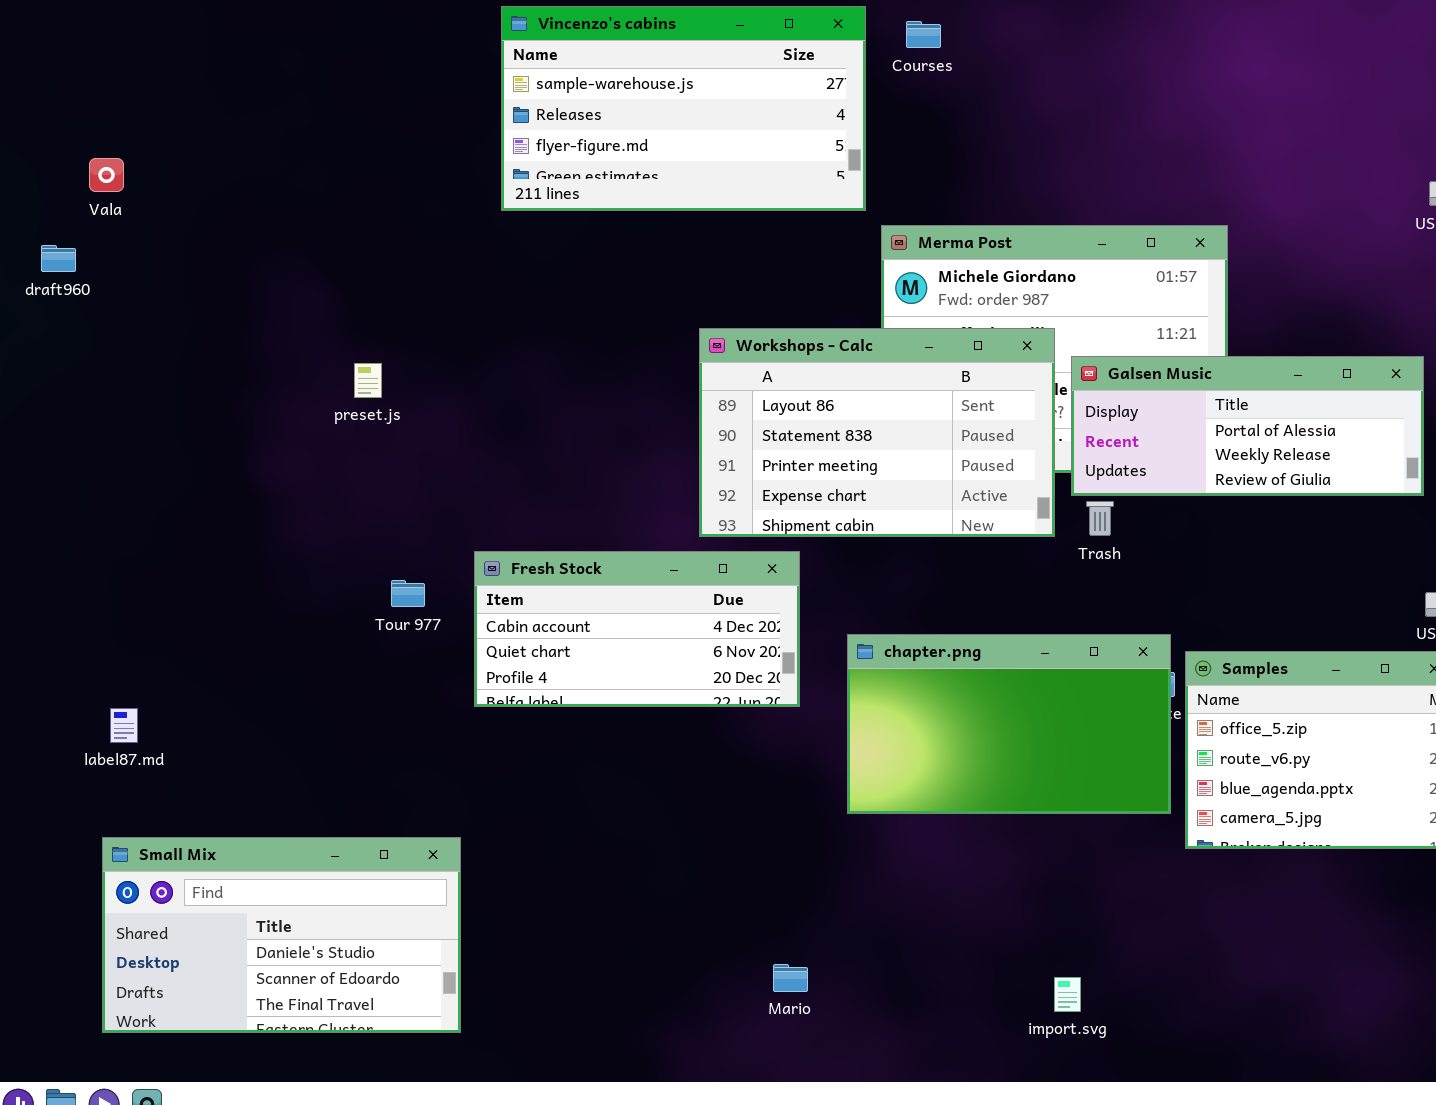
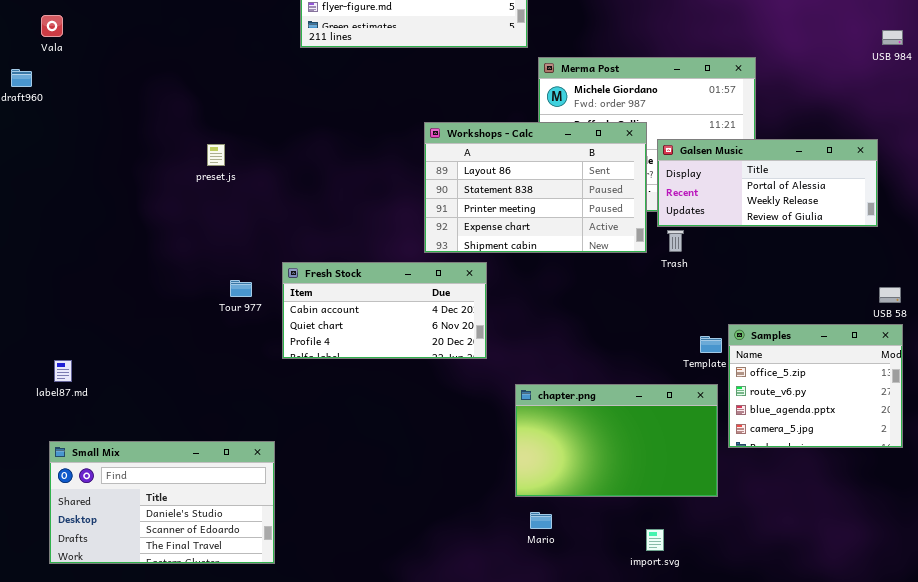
chapter.png: [847,634,1171,814] -> [515,384,718,497], moved
Mario: [773,964,808,992] -> [530,512,552,529], moved

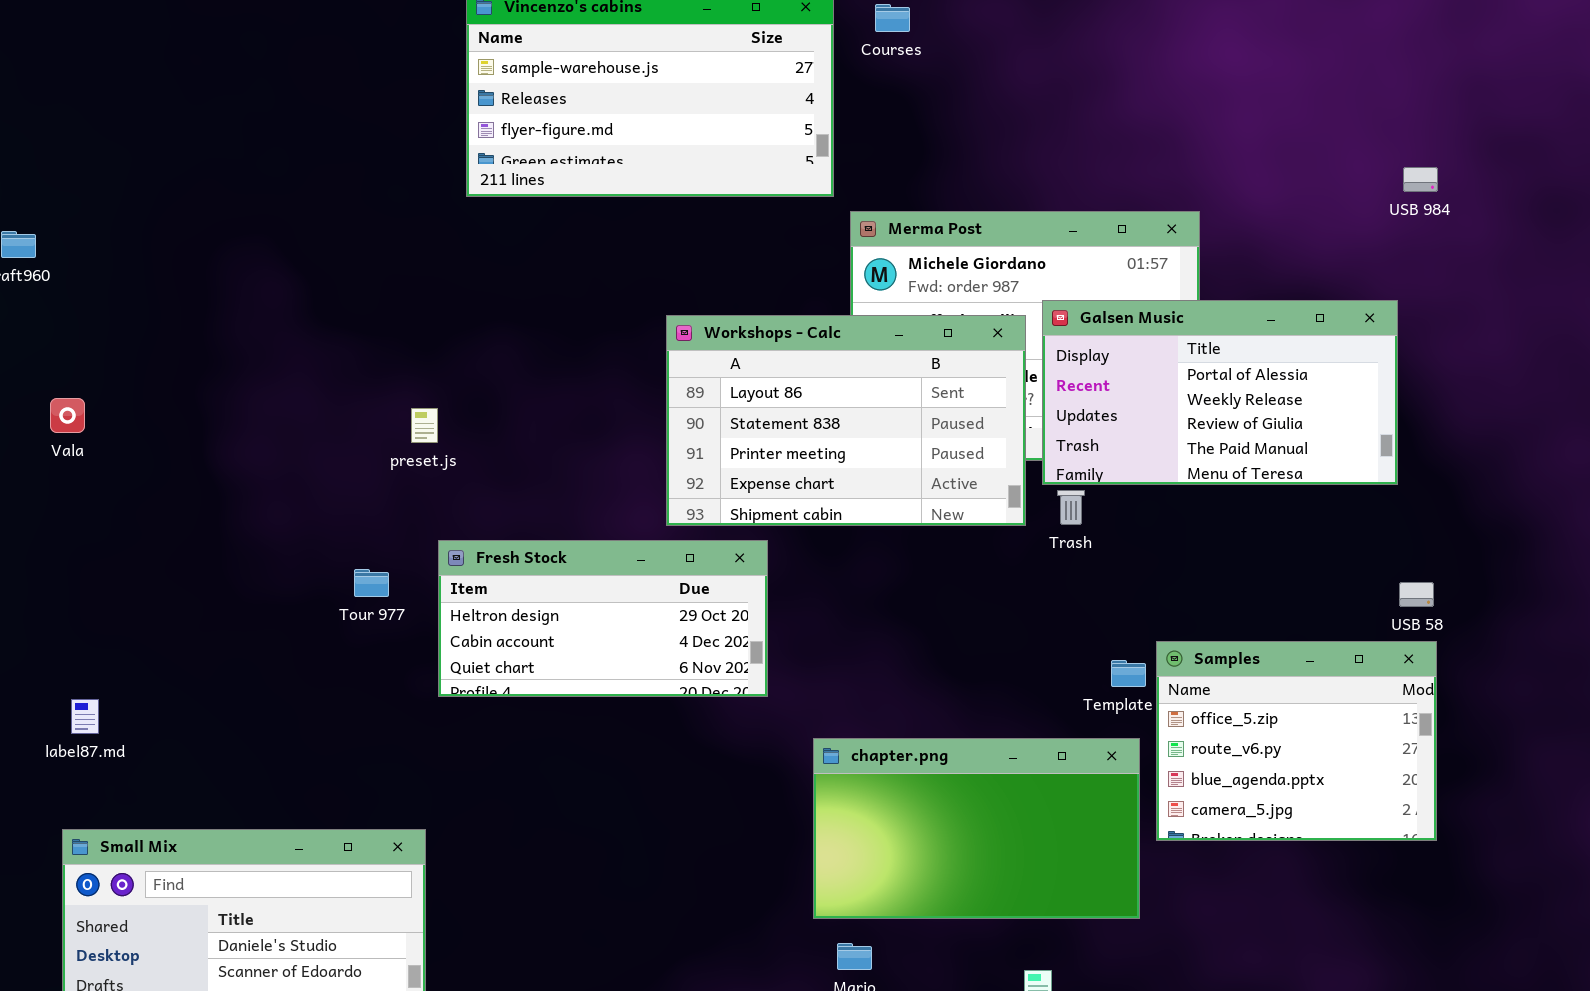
Vala: [41,15,63,37] -> [50,398,85,433], moved
Galsen Music: [657,139,878,227] -> [1042,300,1398,485], resized
preset.js: [207,144,225,166] -> [411,408,438,443], moved
Fresh Stock: [282,262,487,359] -> [438,540,768,697], scrolled up 1 row

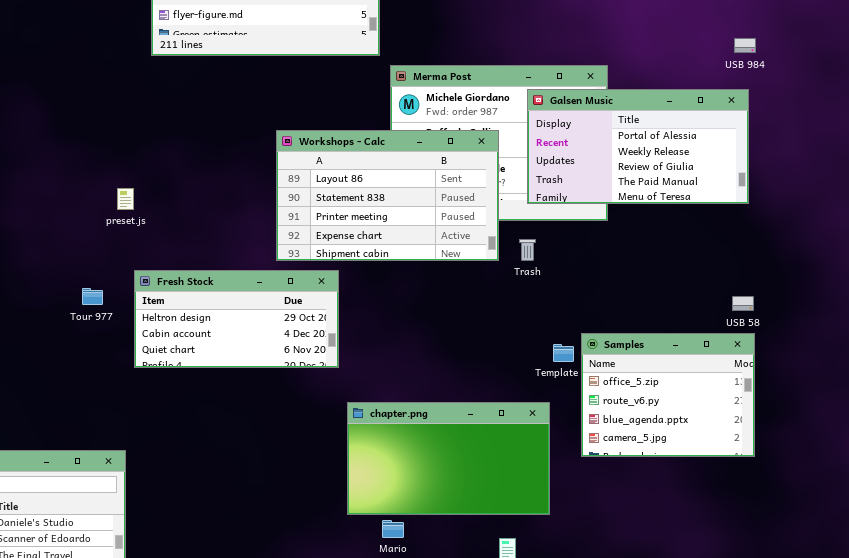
Galsen Music: [1042,300,1398,485] -> [527,89,749,204], moved
chapter.png: [813,738,1140,919] -> [347,402,550,515], moved

